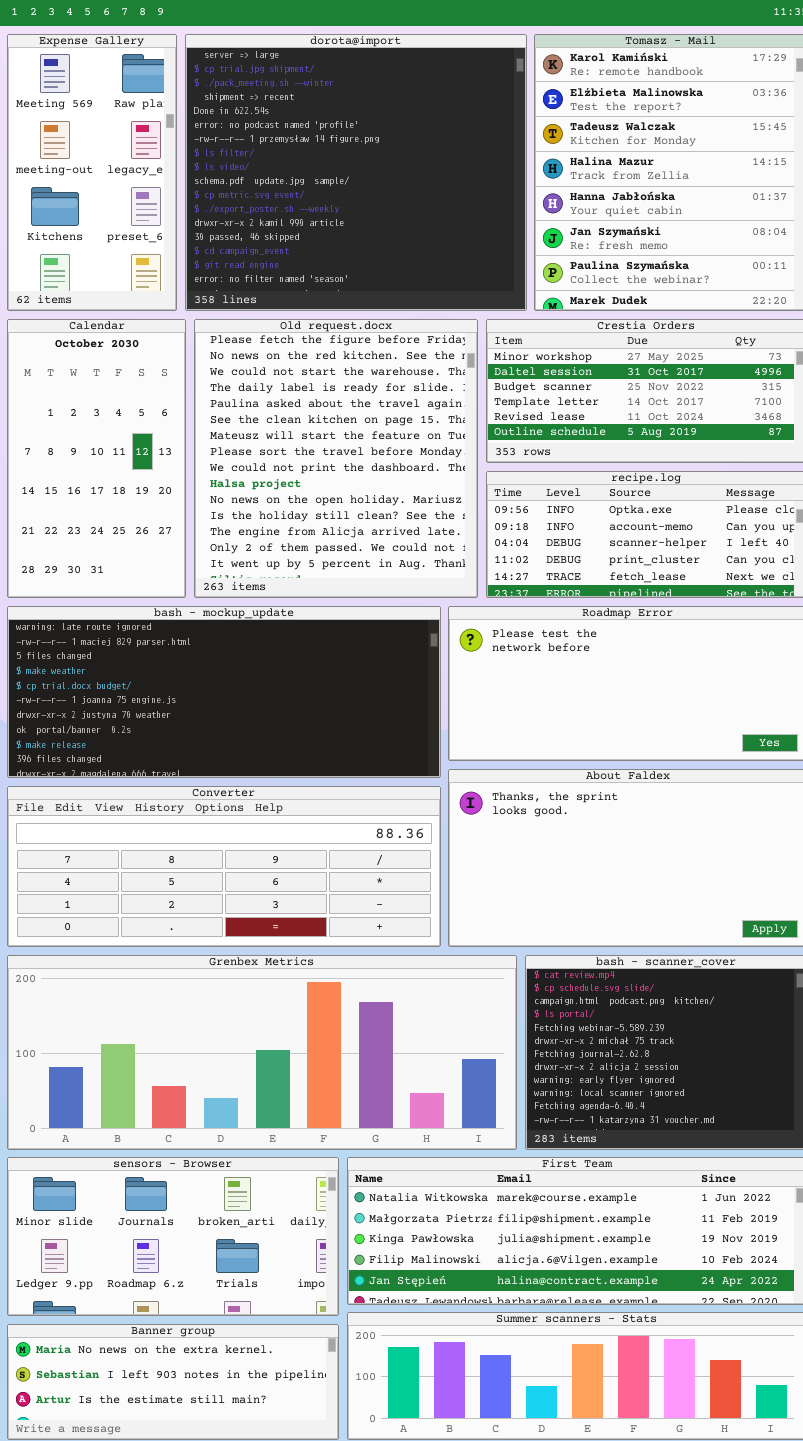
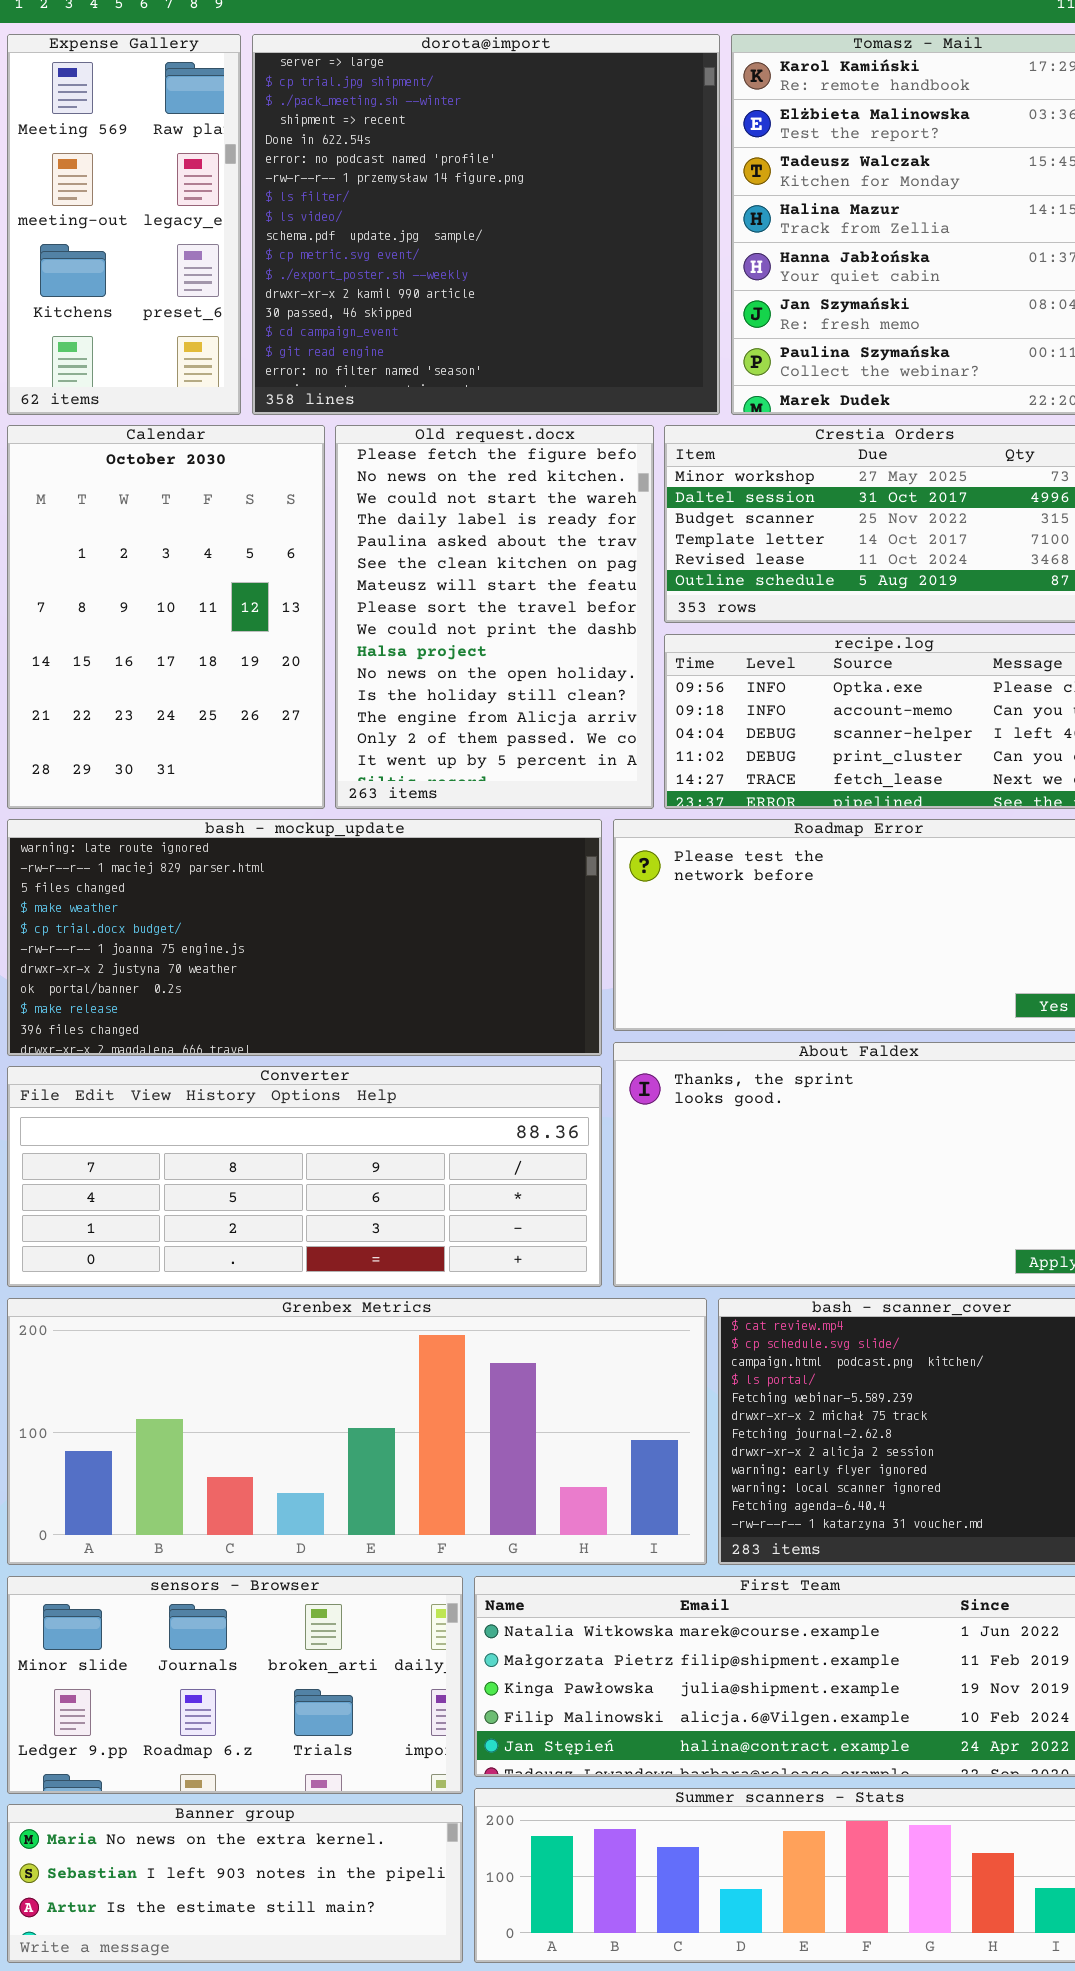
Calendar: [7,319,186,598] -> [7,425,325,809], resized
Old request.docx: [194,319,478,598] -> [335,425,654,809], resized

